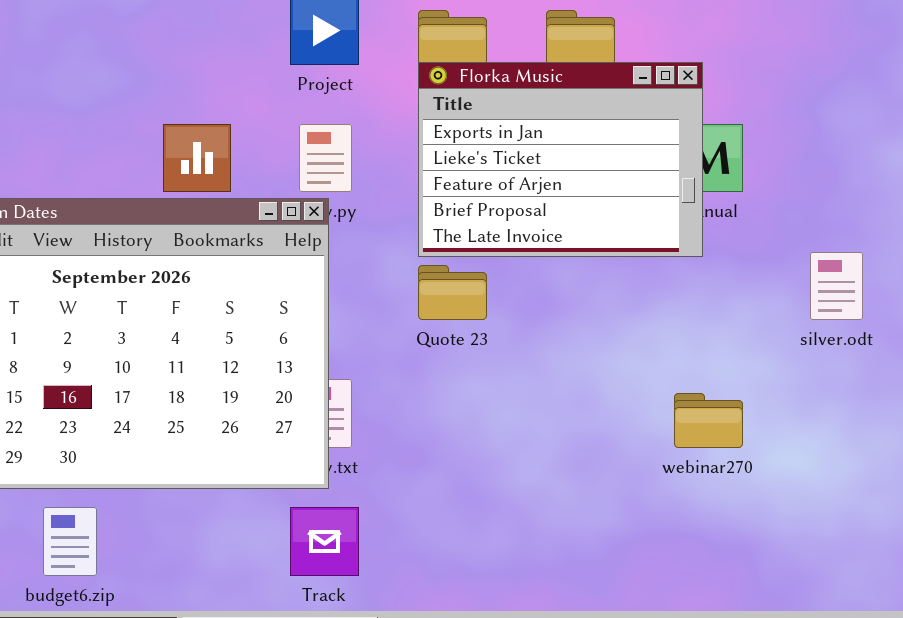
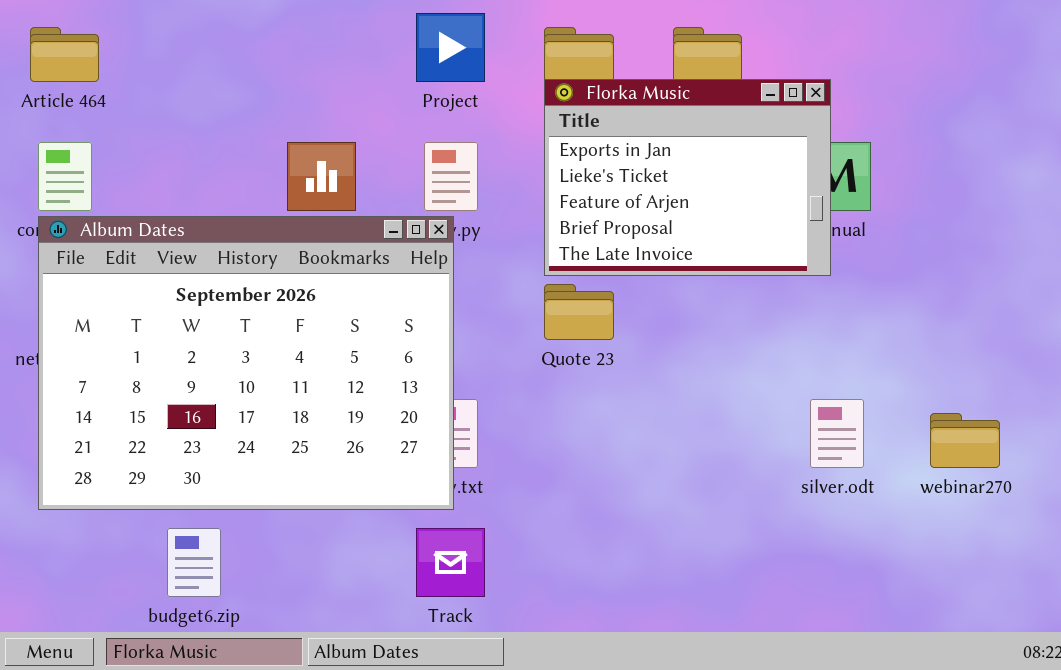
silver.odt: [810,252,863,320] -> [810,399,864,468], moved
webinar270: [674,393,743,448] -> [930,413,1000,468], moved

